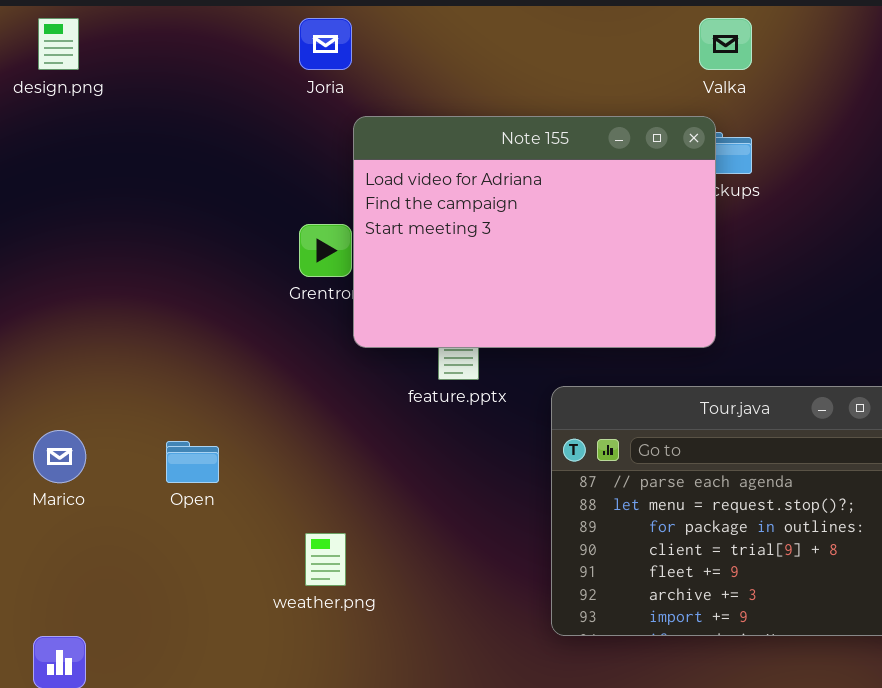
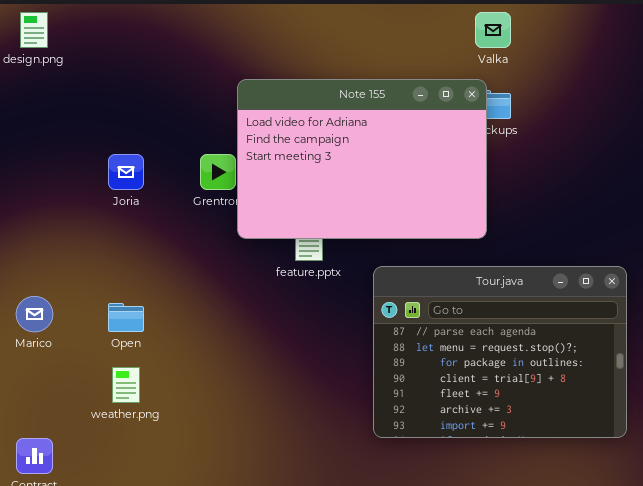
Joria: [299,18,352,70] -> [108,154,144,190], moved
weather.png: [305,533,346,586] -> [112,367,140,403], moved

